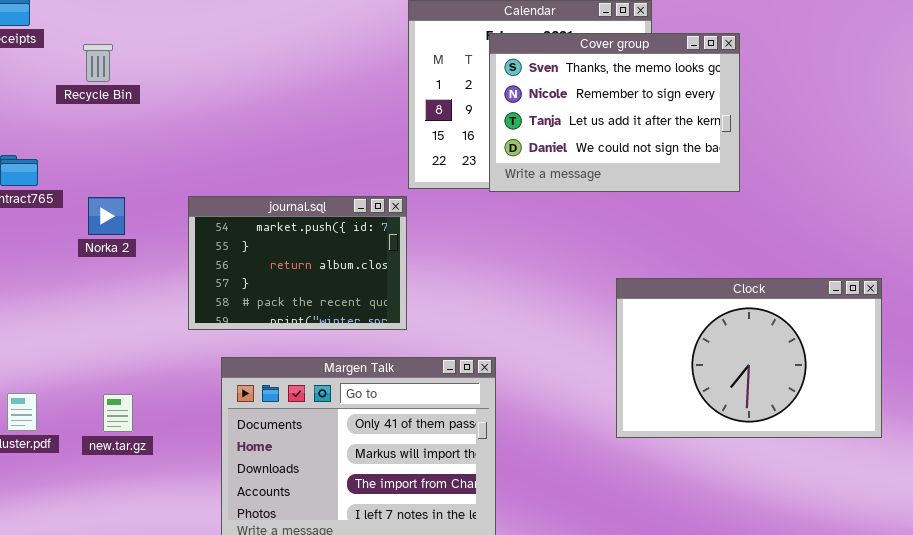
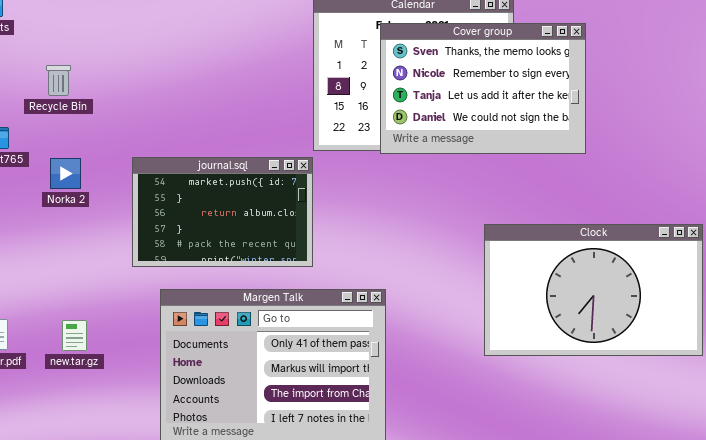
Recycle Bin: [83,44,113,82] -> [46,65,71,96], moved

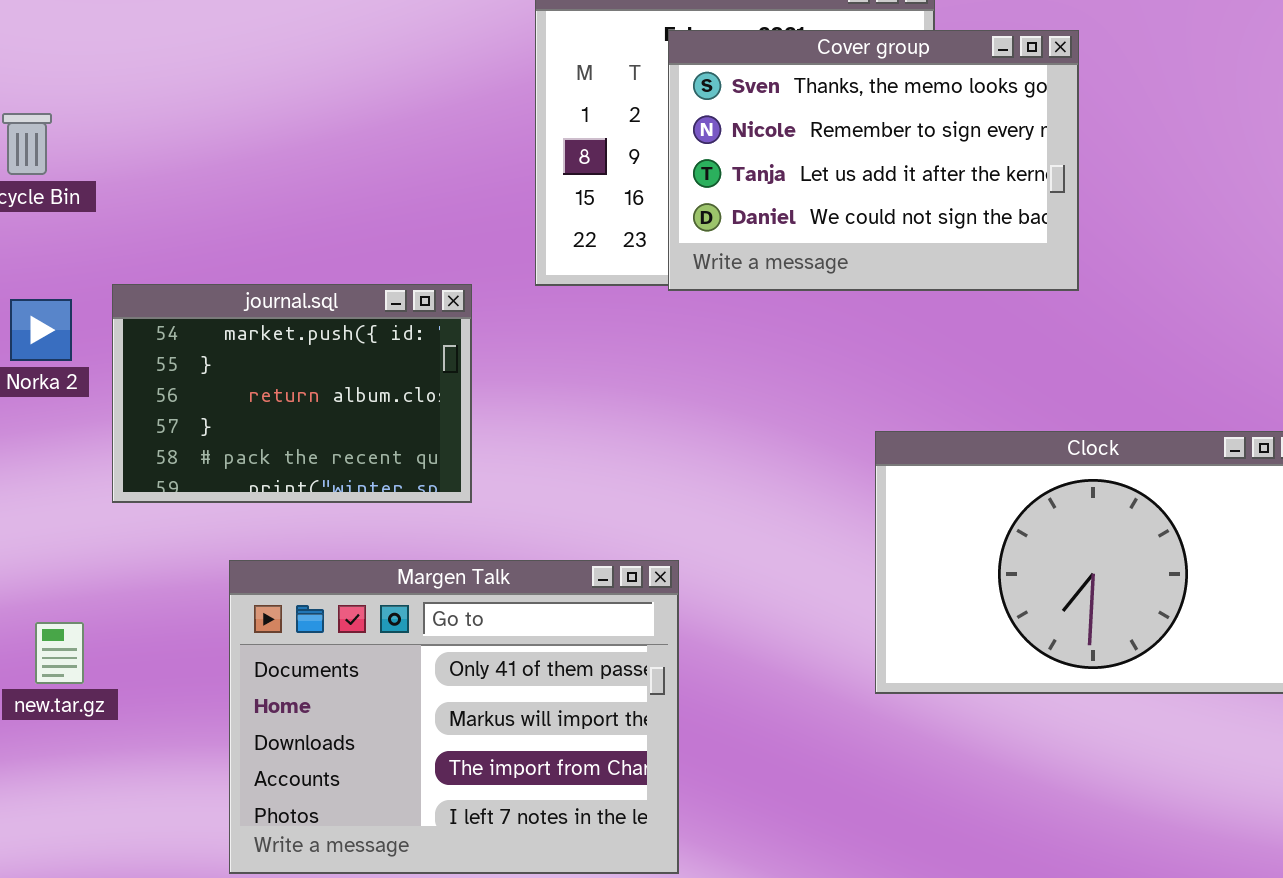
journal.sql: [132,157,313,267] -> [112,284,472,503], moved

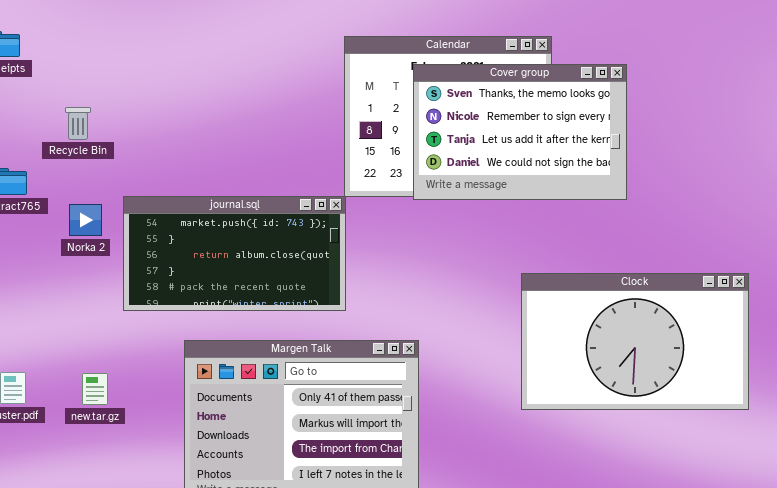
journal.sql: [112,284,472,503] -> [123,196,346,311], resized

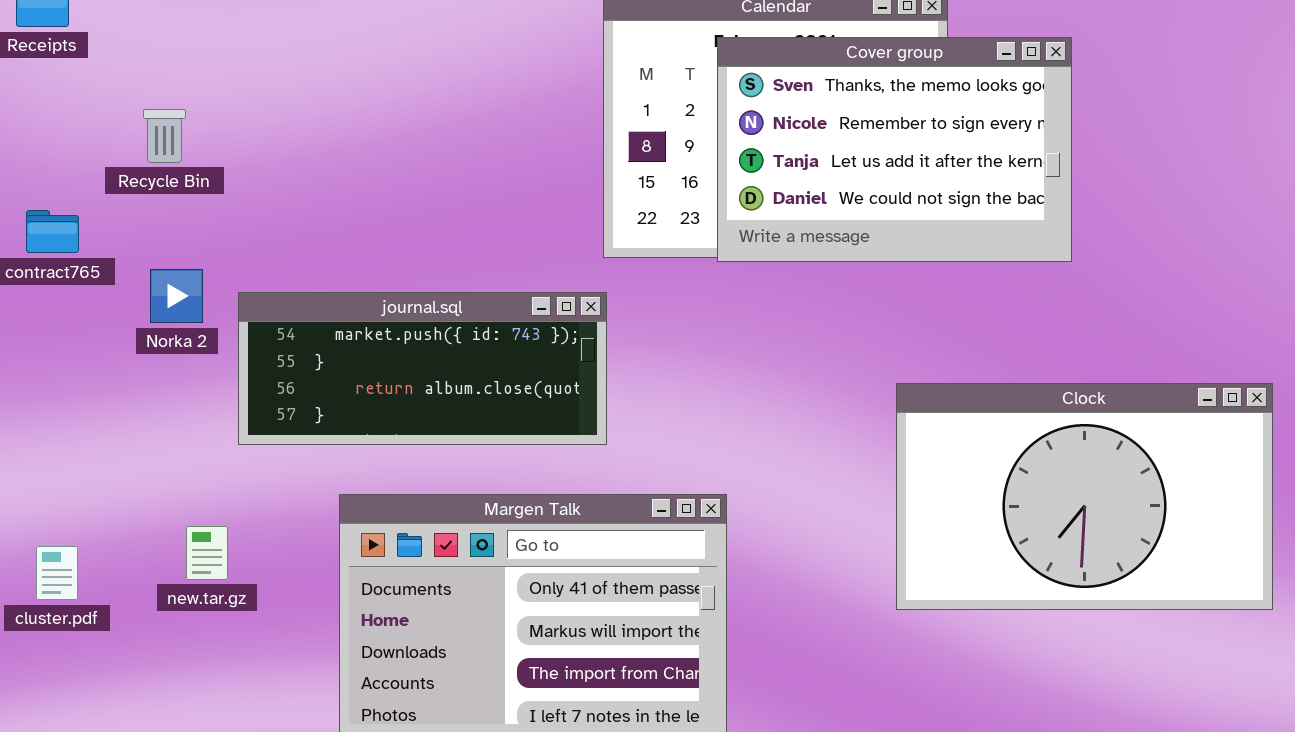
journal.sql: [123,196,346,311] -> [238,292,607,445], resized
new.tar.gz: [82,373,108,405] -> [186,526,228,580], moved

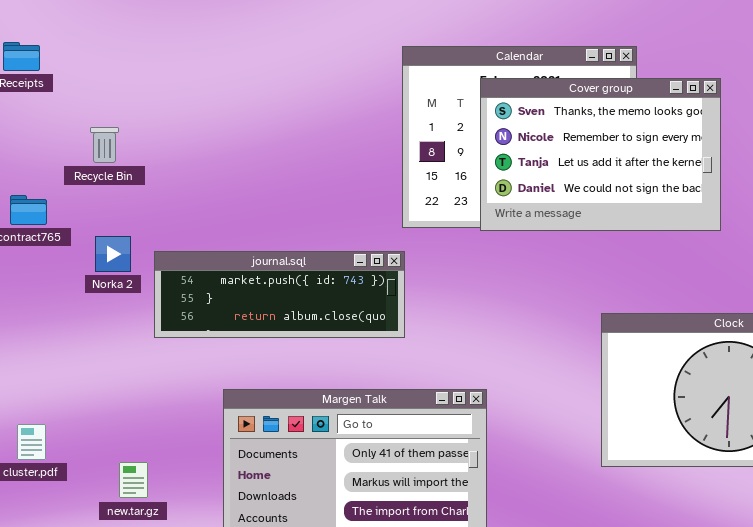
journal.sql: [238,292,607,445] -> [154,251,405,338], resized
new.tar.gz: [186,526,228,580] -> [119,462,148,498], moved

